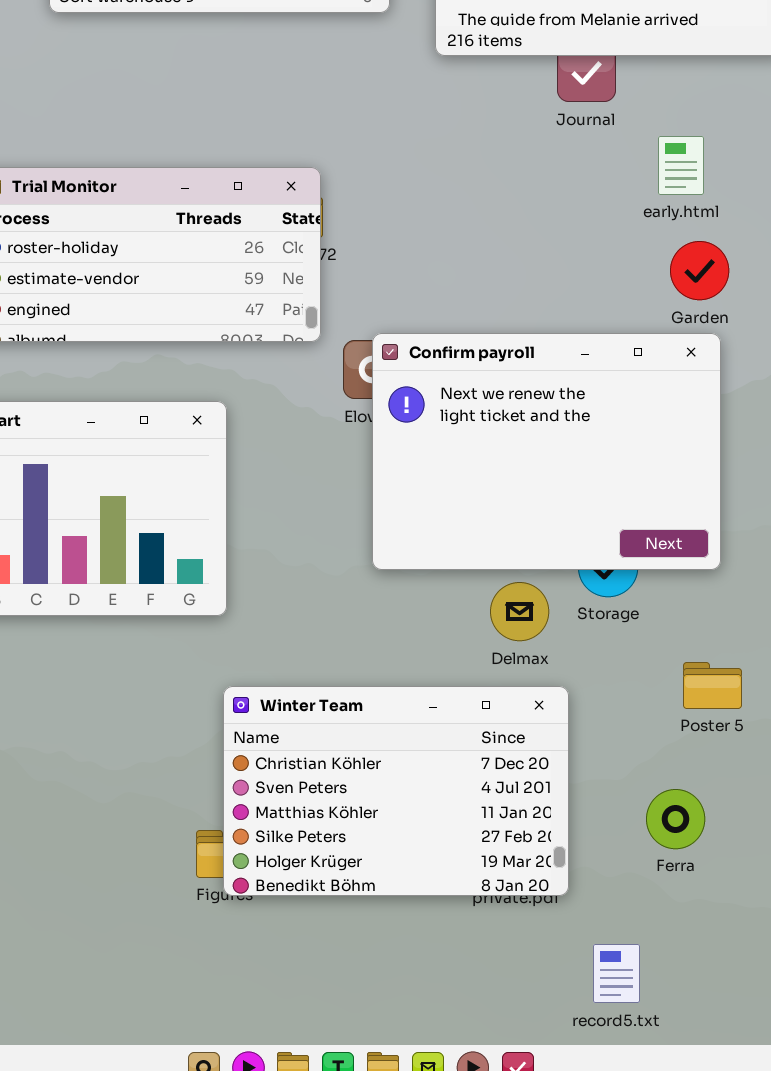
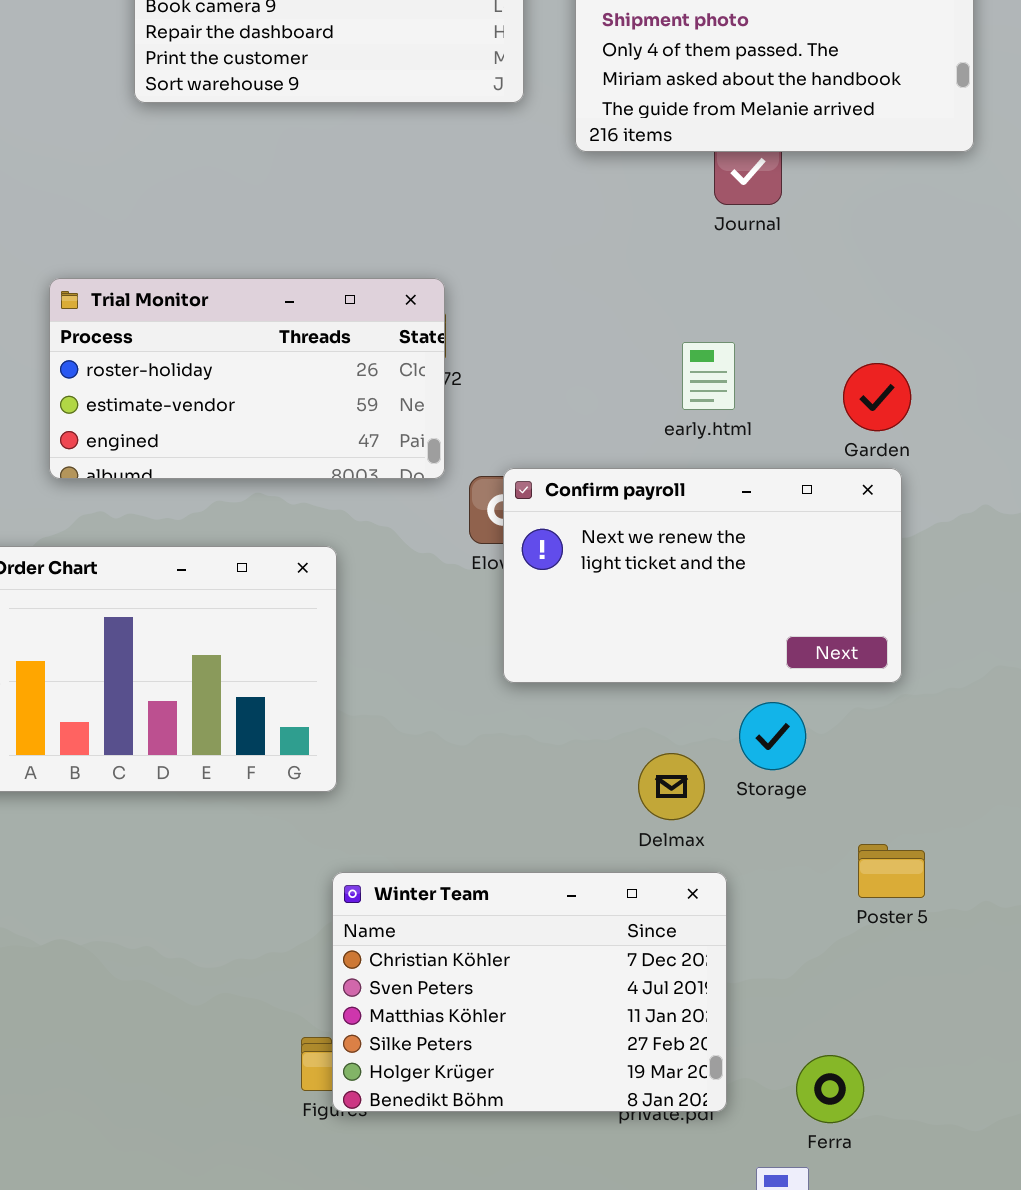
early.html: [658,136,704,195] -> [682,342,735,410], moved
Confirm payroll: [372,333,721,570] -> [503,468,902,683], resized
Ferra: [646,789,705,849] -> [796,1055,864,1123], moved

